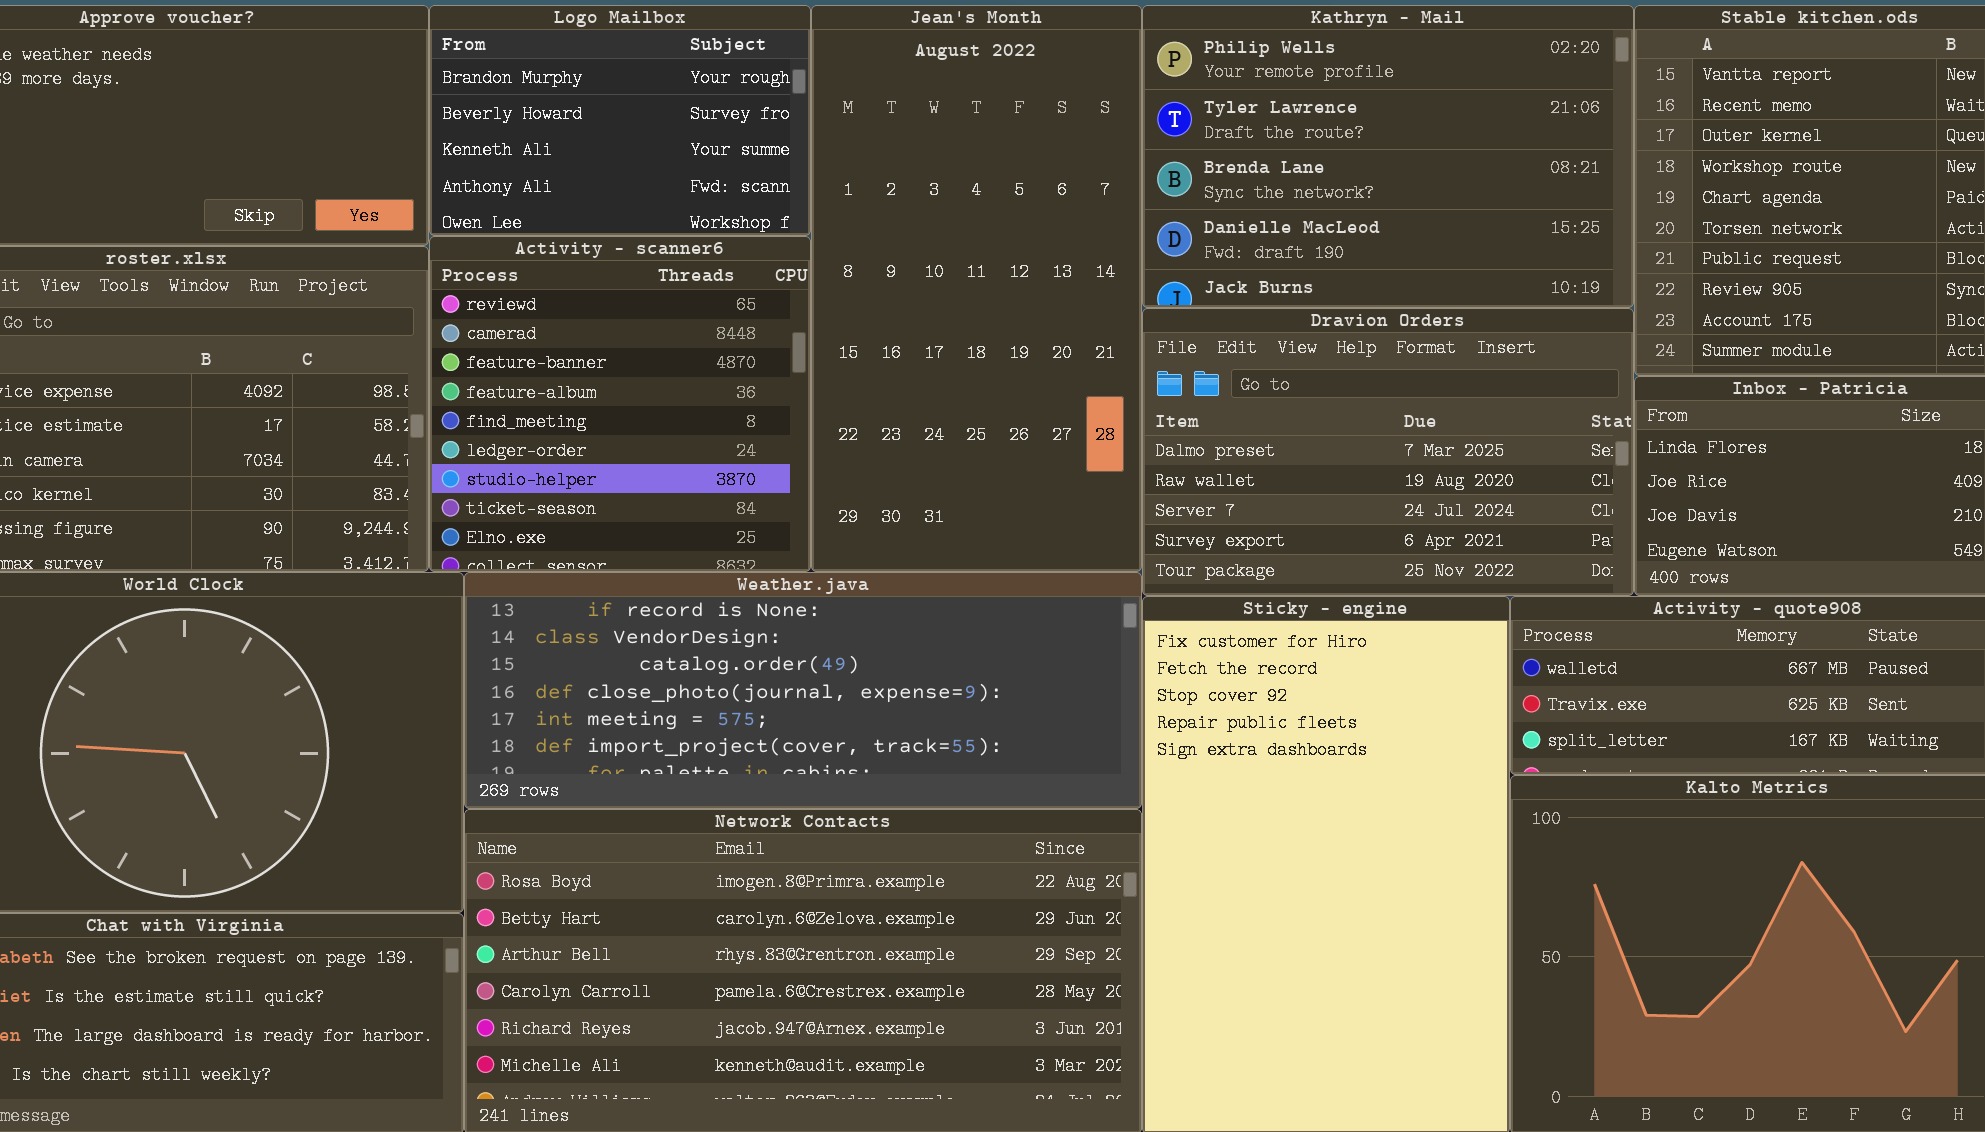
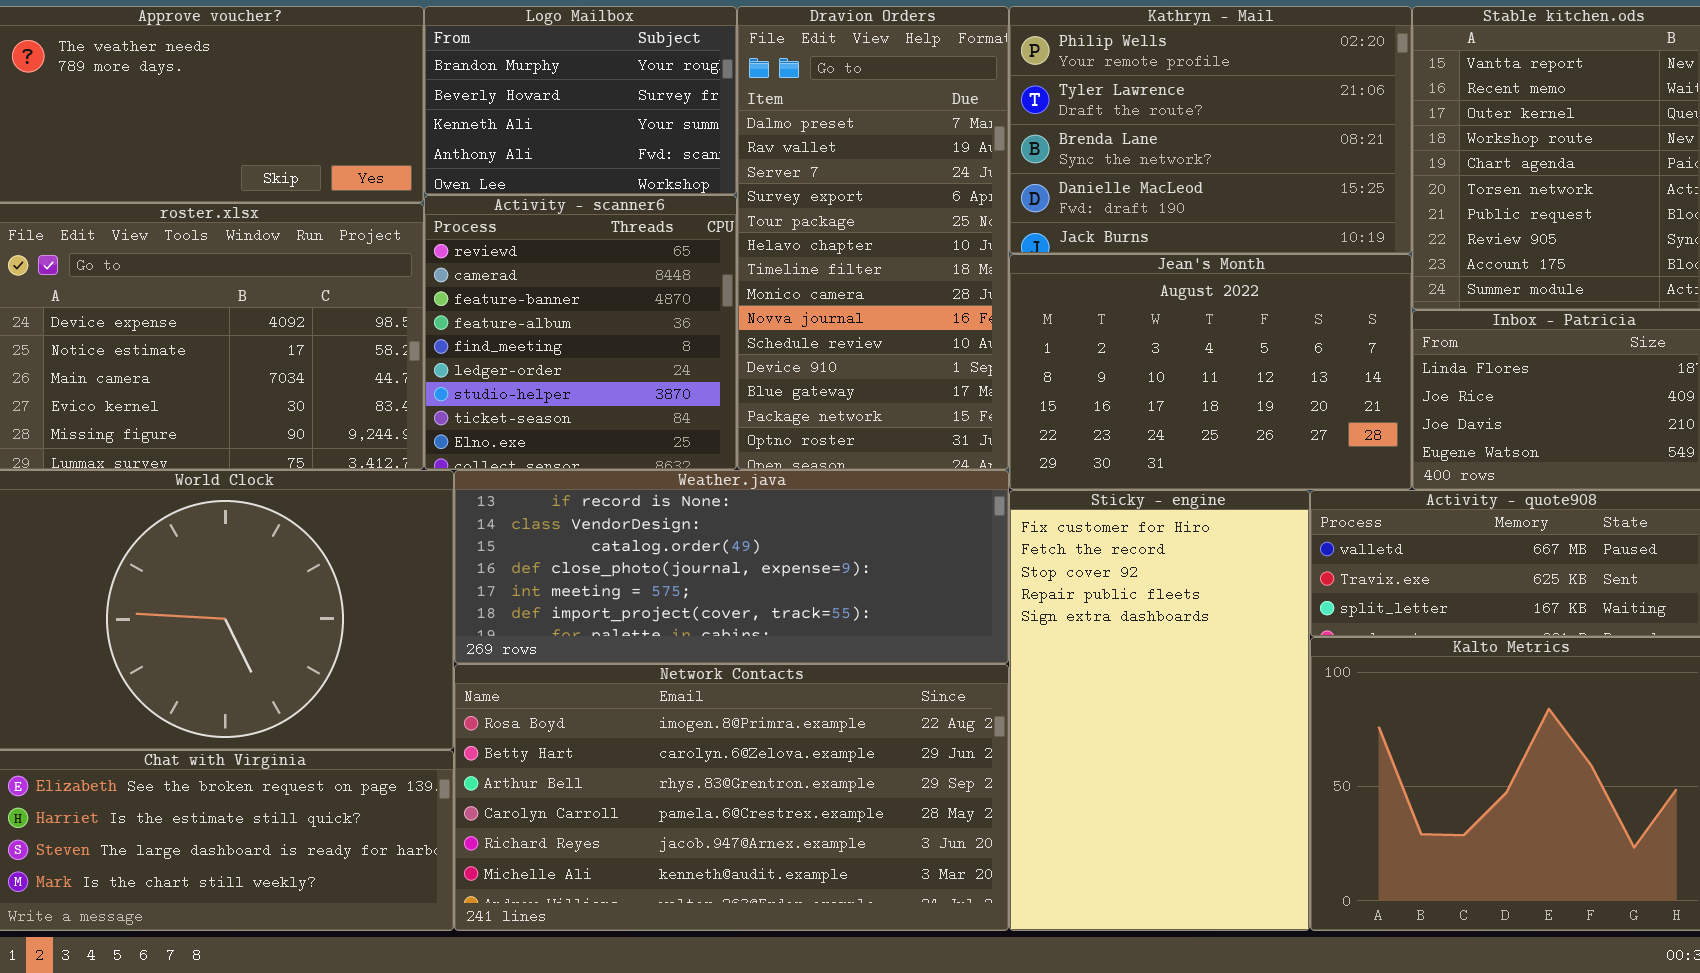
Jean's Month: [811,5,1142,572] -> [1009,254,1412,490], moved, resized
Dravion Orders: [1142,308,1634,596] -> [737,6,1009,470], moved, resized

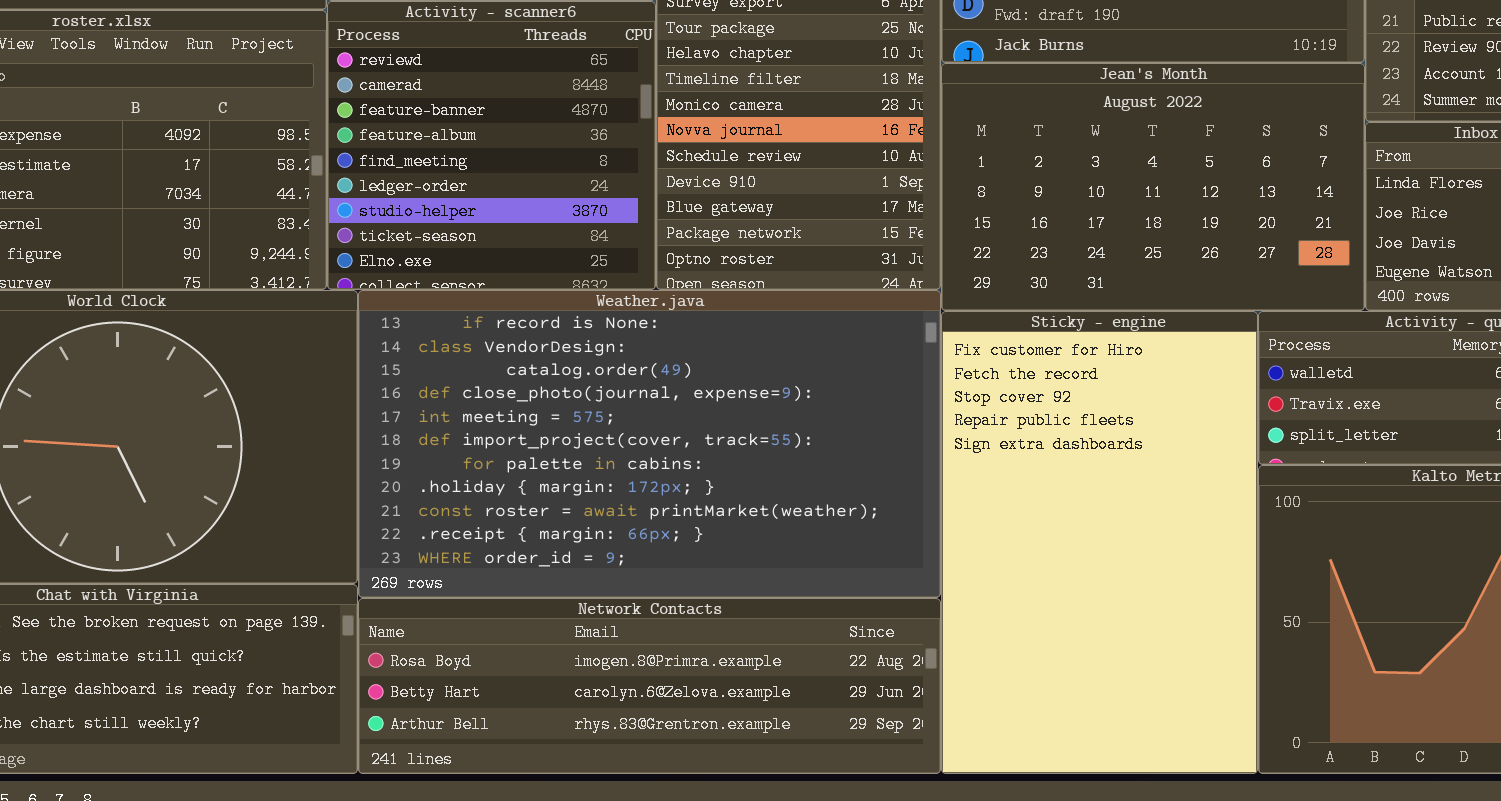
Weather.java: [454,470,1009,664] -> [358,290,941,598], resized
Network Contacts: [454,664,1009,931] -> [358,598,941,774], resized

